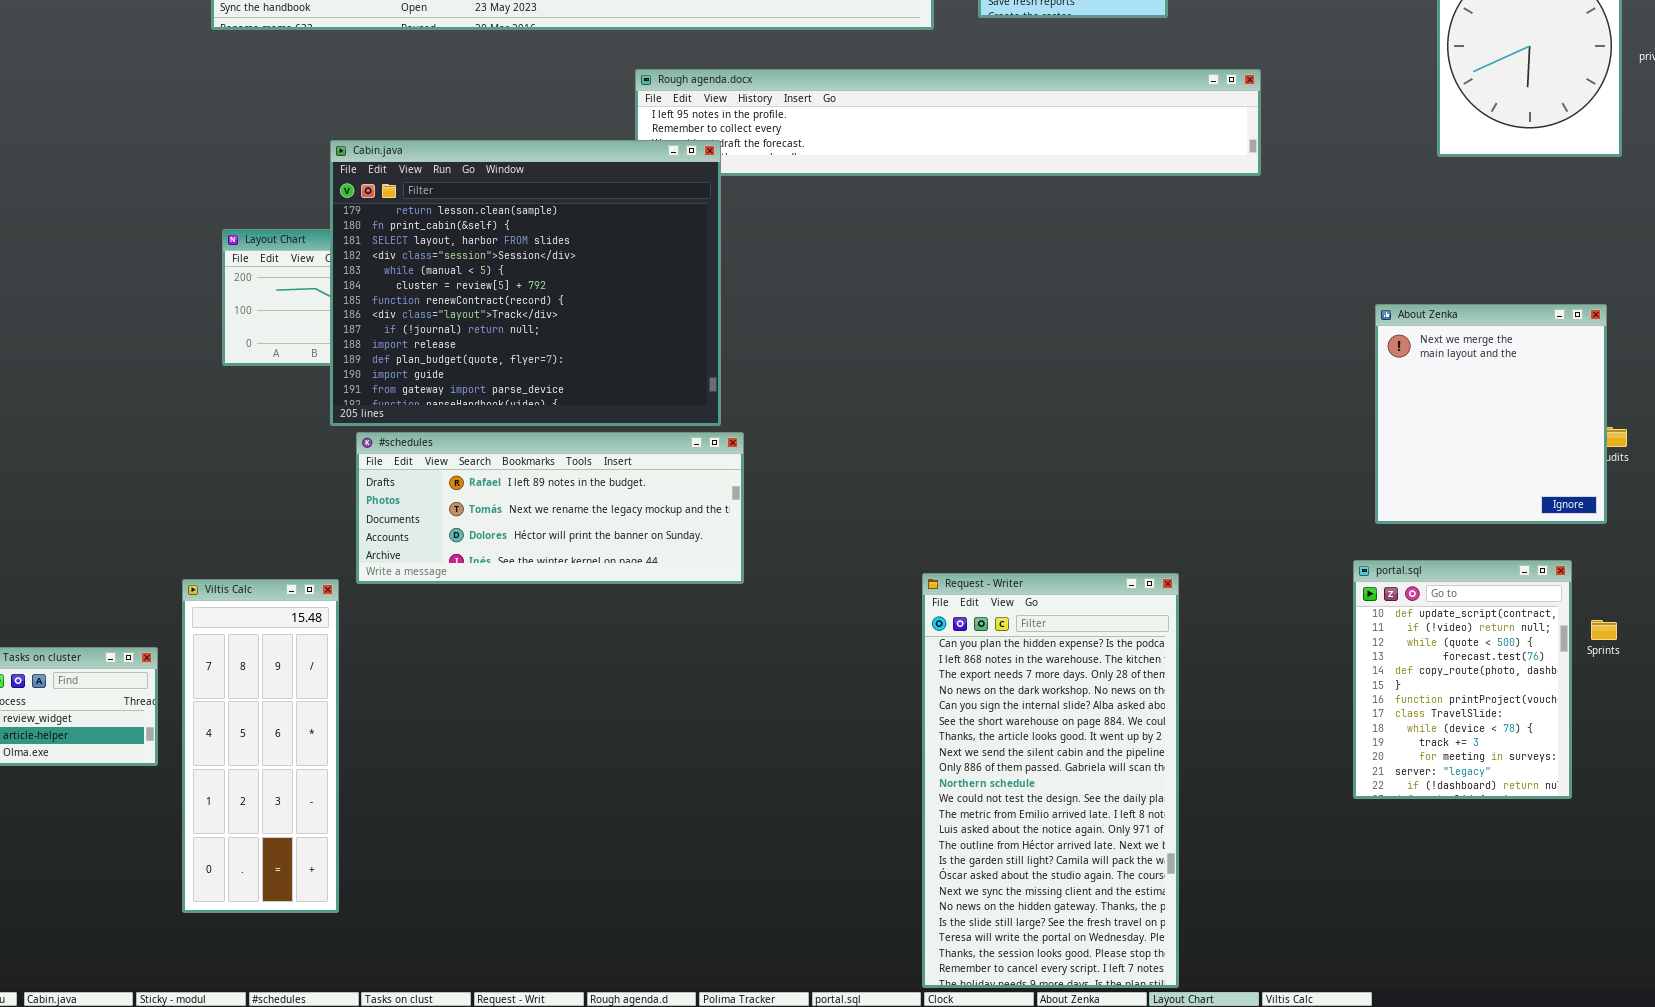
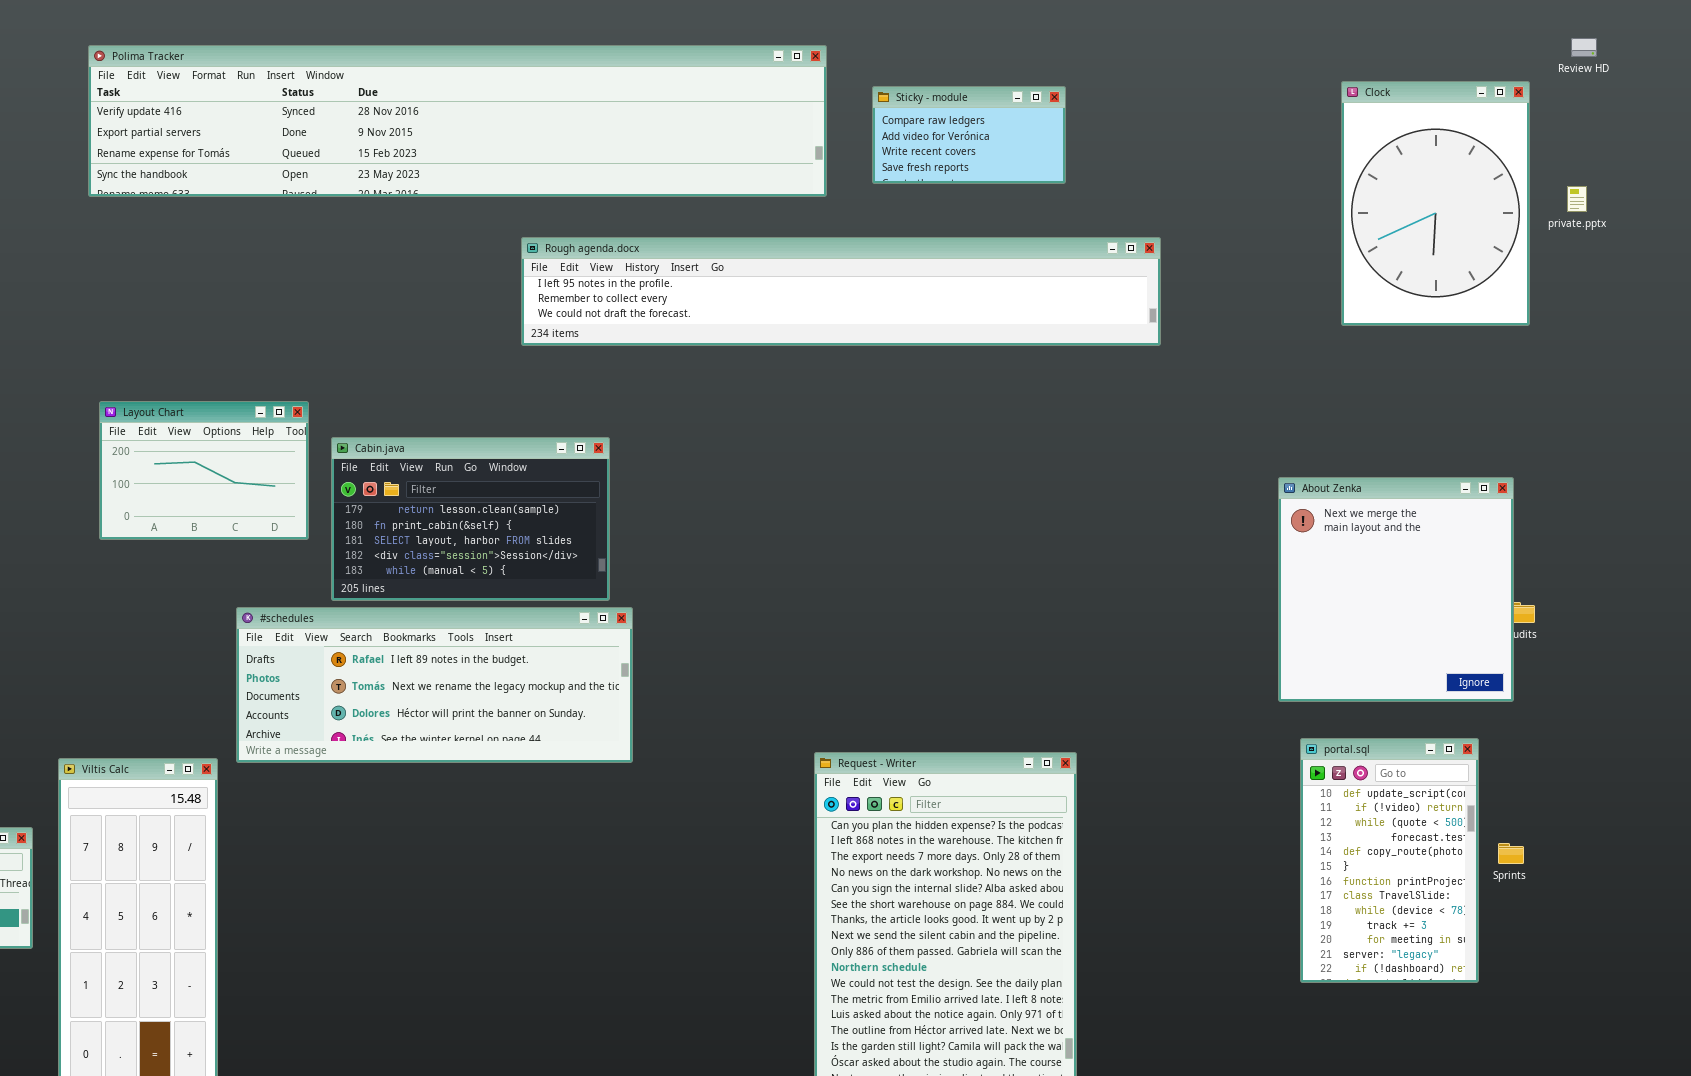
Cabin.java: [330,140,721,426] -> [331,437,610,601], resized
portal.sql: [1353,560,1572,799] -> [1300,738,1479,983], resized
Sprints: [1591,620,1617,640] -> [1498,843,1524,864], moved

